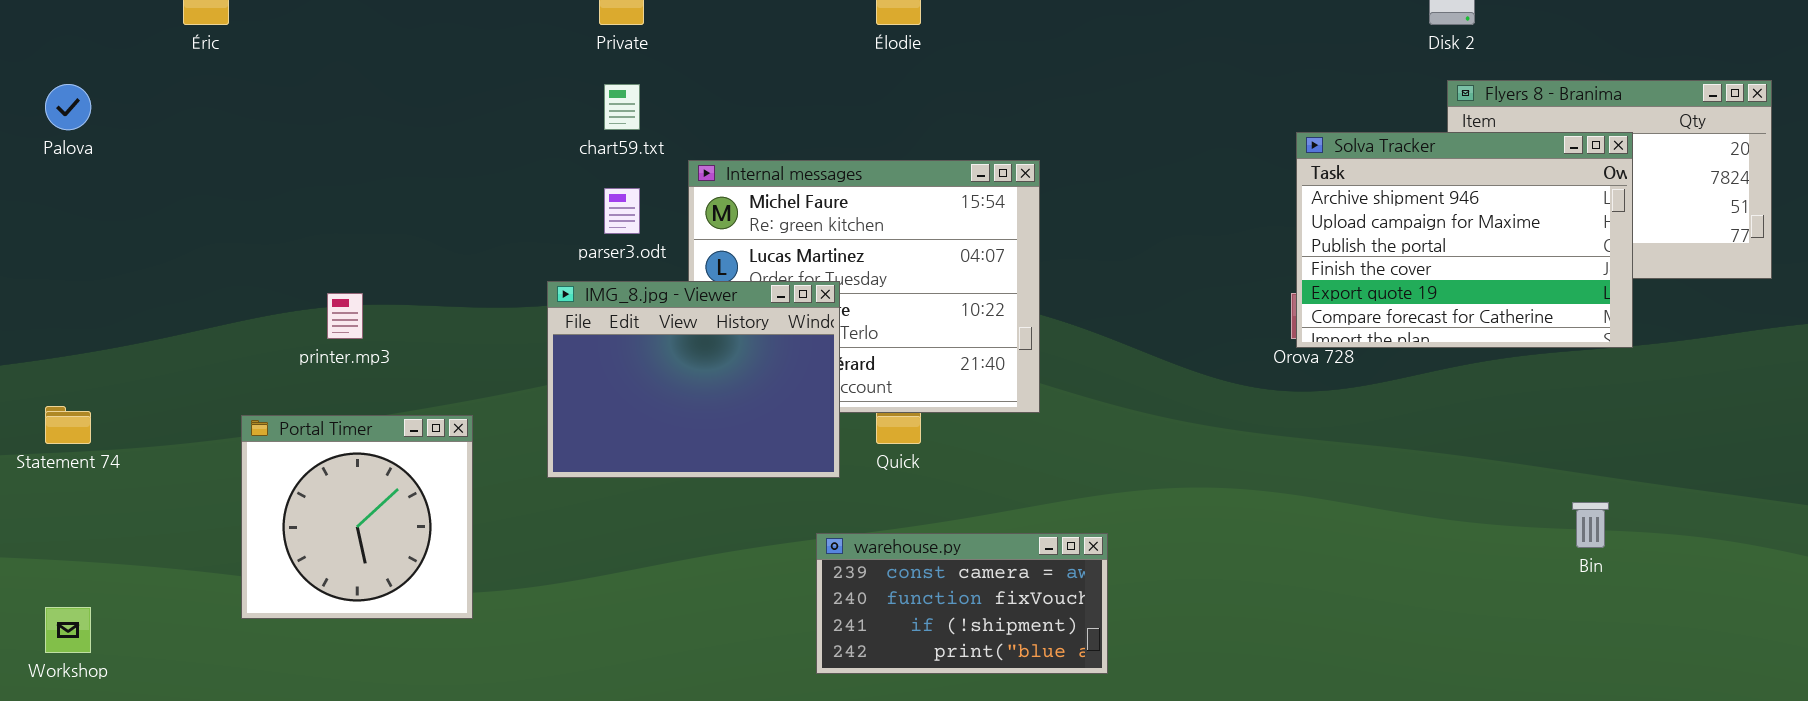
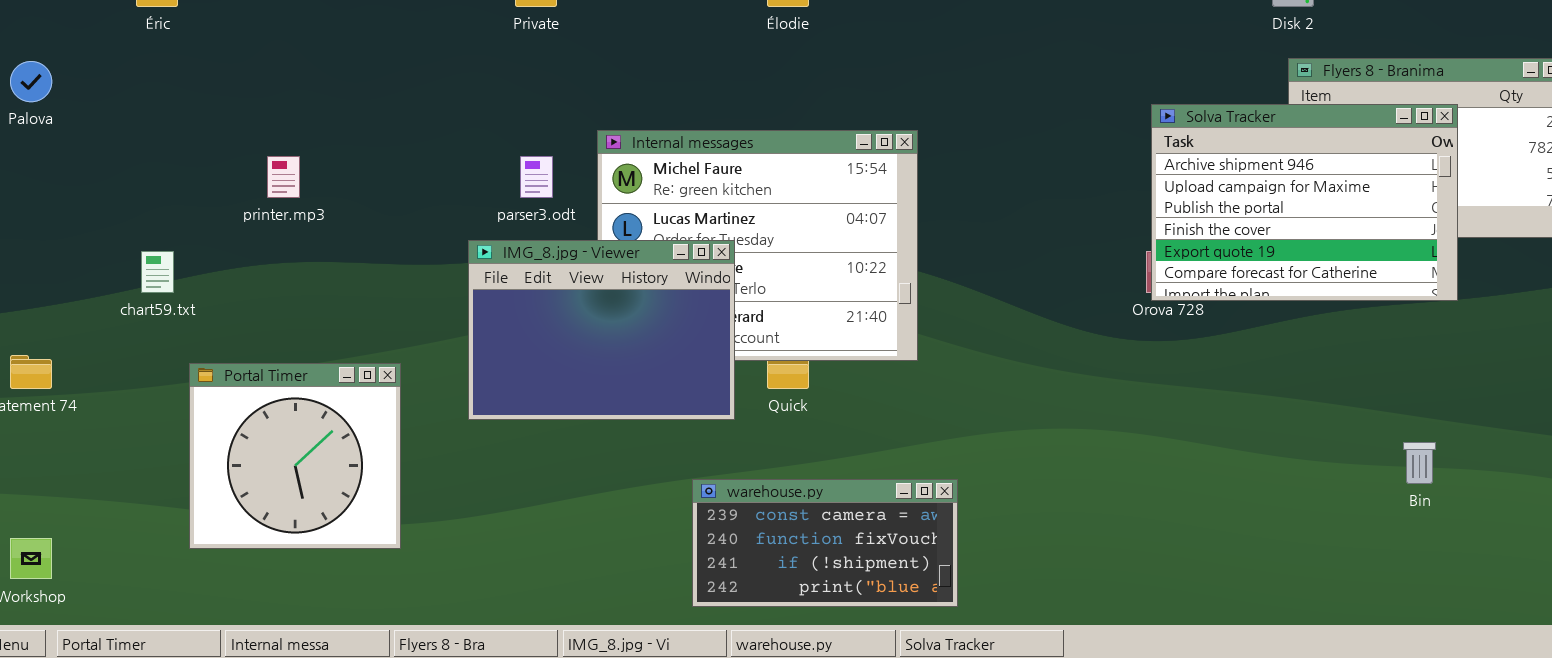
chart59.txt: [604,84,640,130] -> [141,251,174,293], moved
printer.mp3: [327,293,363,339] -> [267,156,300,198], moved
warehouse.py: [816,533,1108,674] -> [692,479,958,607], moved

